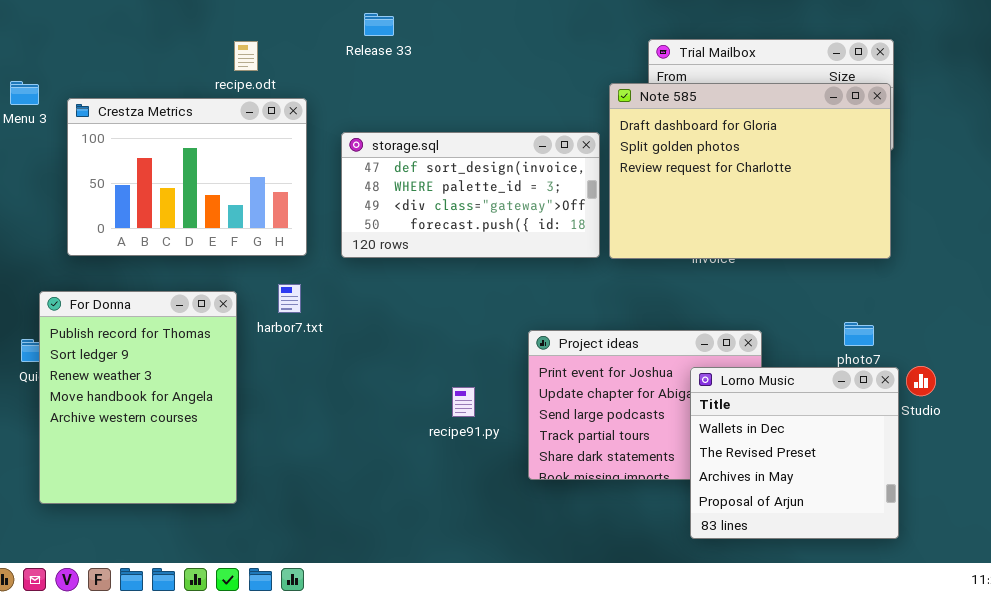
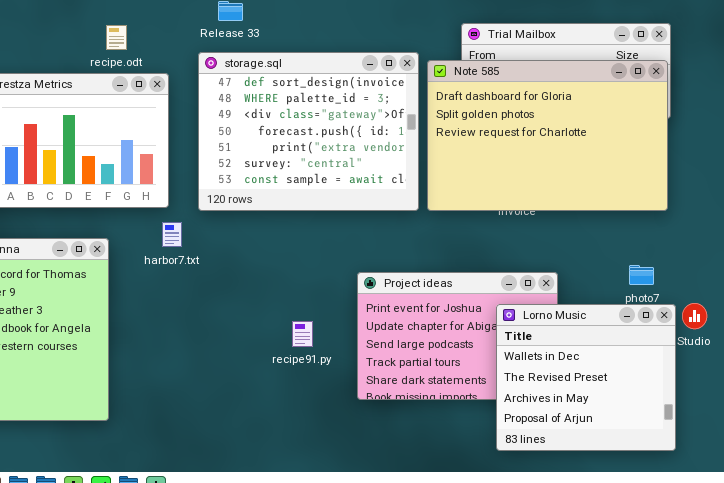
storage.sql: [341,132,600,258] -> [198,52,419,211], resized
harbor7.txt: [278,284,301,313] -> [162,222,182,247], moved

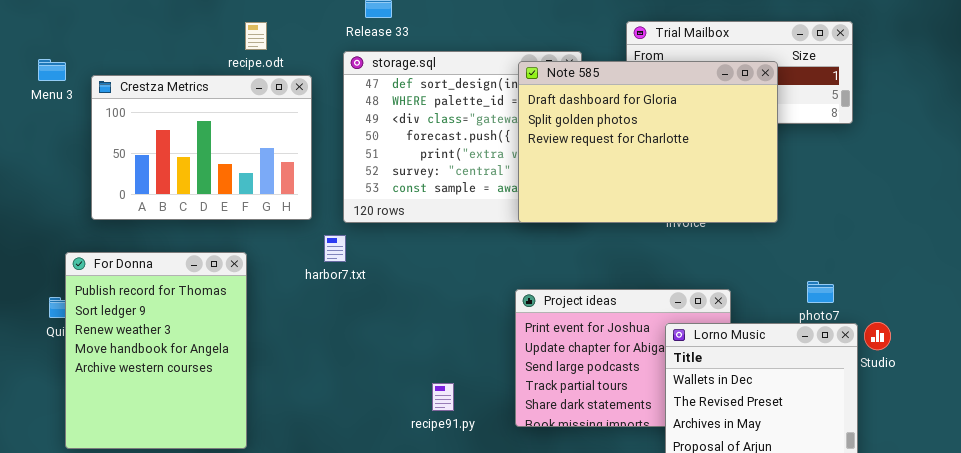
Note 585: [427,60,668,211] -> [518,61,778,223], moved
harbor7.txt: [162,222,182,247] -> [324,235,346,262], moved
recipe91.py: [292,321,313,347] -> [432,383,454,411], moved

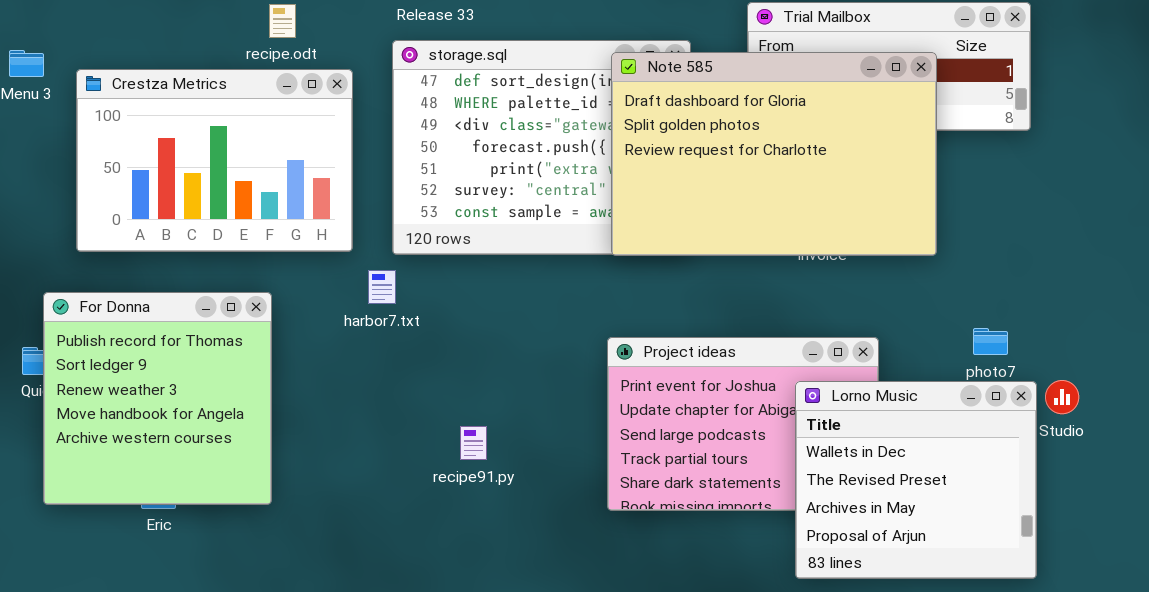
For Donna: [65,252,247,449] -> [43,292,272,505], resized
recipe91.py: [432,383,454,411] -> [460,426,487,460], moved

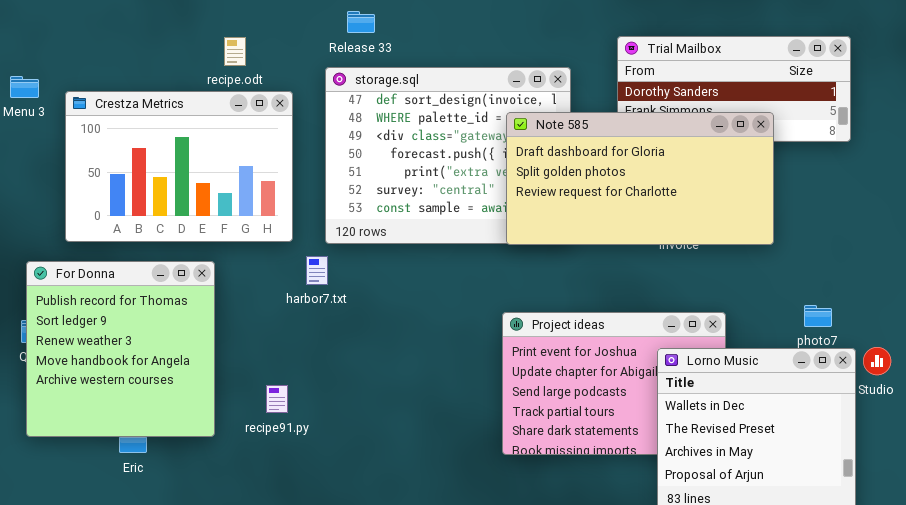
Note 585: [611,52,937,256] -> [506,112,774,245], resized
For Donna: [43,292,272,505] -> [26,261,215,437], moved
recipe91.py: [460,426,487,460] -> [266,385,288,413], moved

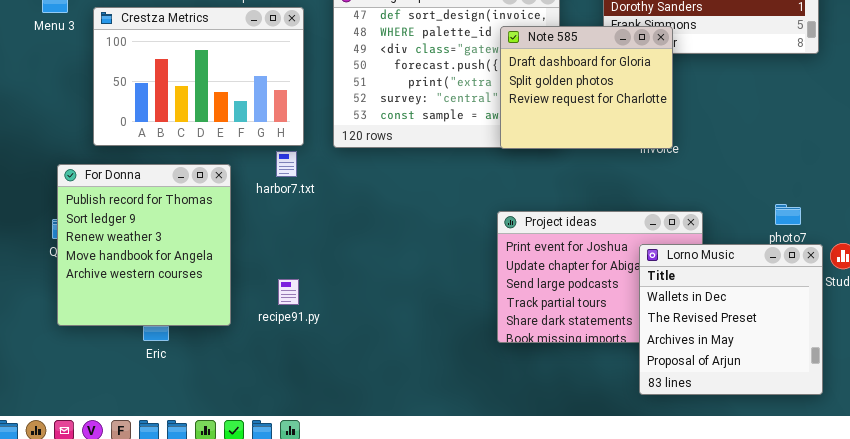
Note 585: [506,112,774,245] -> [500,26,673,149], resized
harbor7.txt: [306,256,328,285] -> [276,151,297,177], moved

